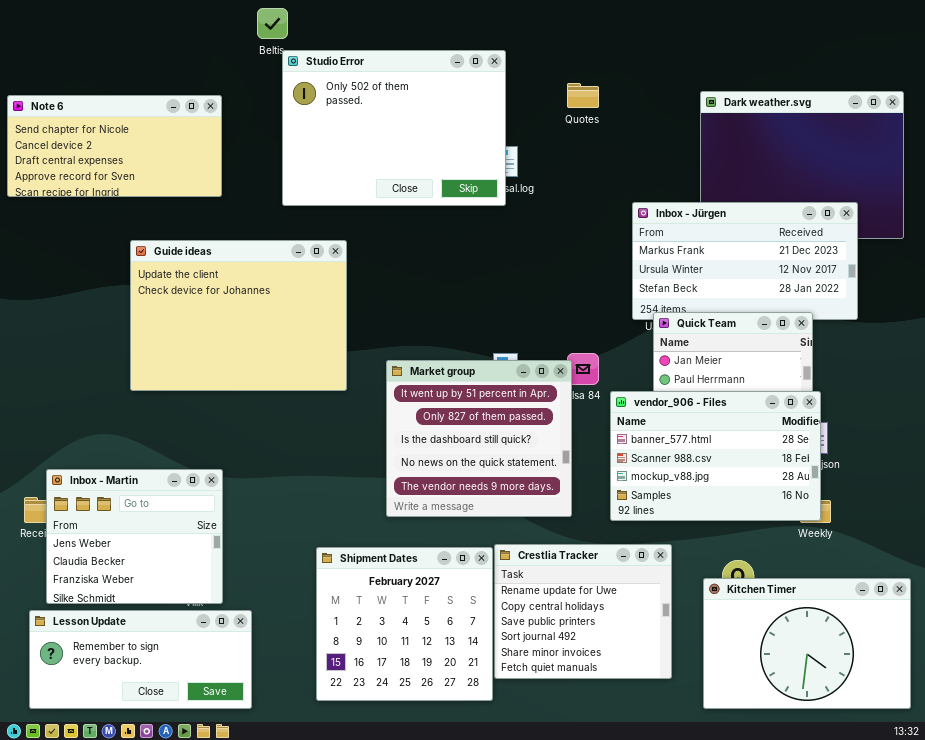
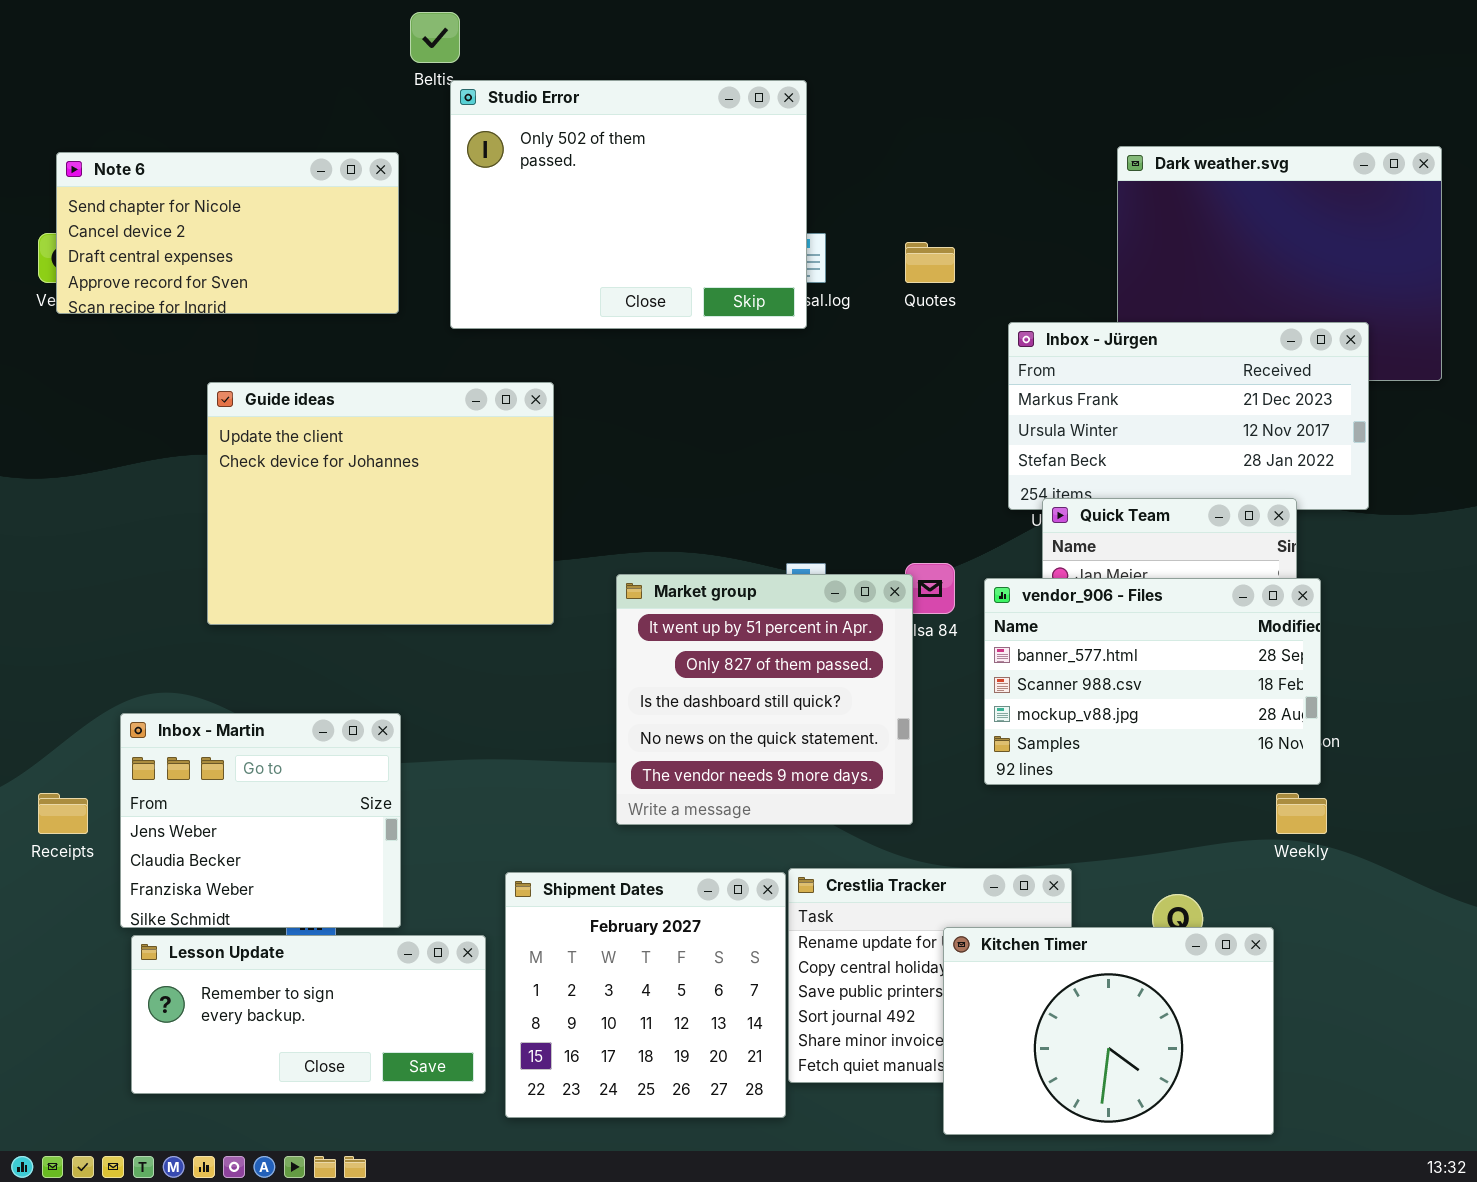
Quotes: [567,83,599,108] -> [905,242,955,283], moved
Note 6: [7,95,222,197] -> [56,152,399,314], moved
vendor_906 - Files: [610,391,821,521] -> [984,578,1321,785], moved
Inbox - Martin: [46,469,223,604] -> [120,713,401,928], moved
Kitchen Timer: [703,578,911,709] -> [943,927,1274,1135], moved
Lesson Update: [29,610,252,709] -> [131,935,486,1094], moved

